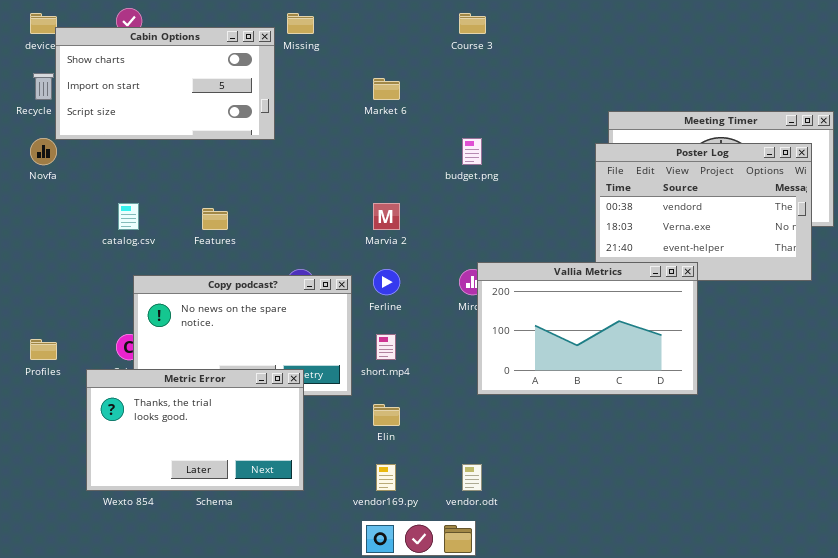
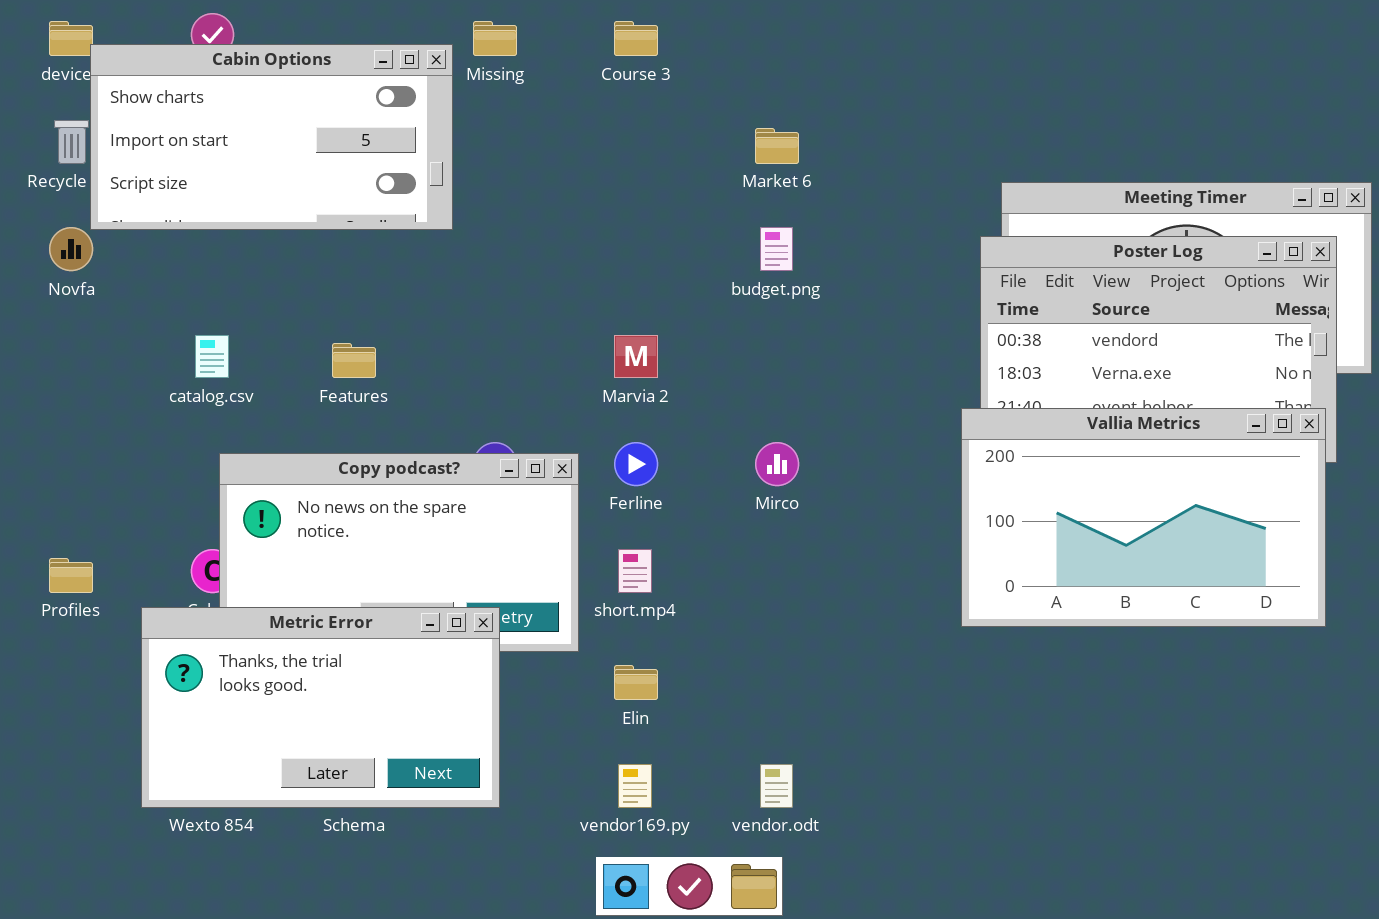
Course 3: [459,13,486,34] -> [614,21,658,56], moved
Market 6: [373,78,400,100] -> [755,128,799,164], moved
Vallia Metrics: [477,262,698,395] -> [961,408,1326,627], moved

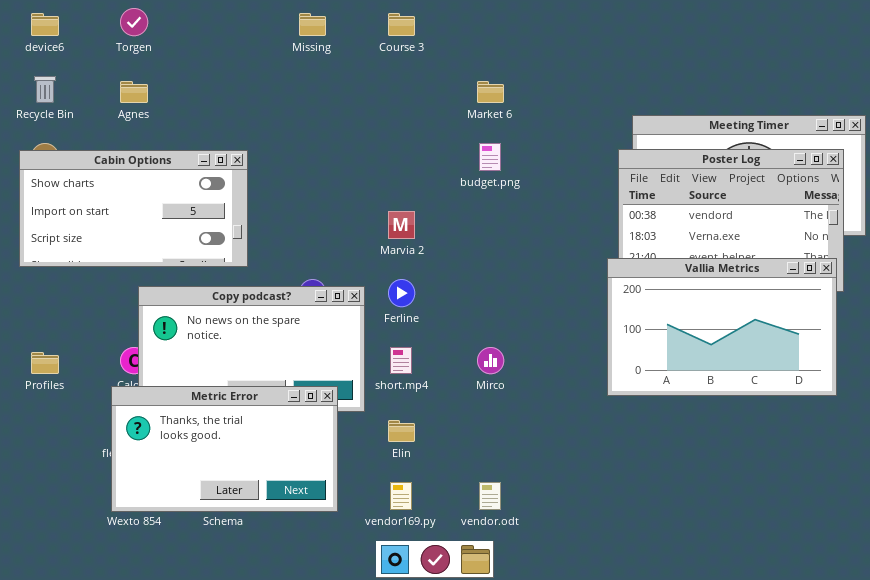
Cabin Options: [90,44,453,230] -> [19,150,248,267], moved
Mirco: [755,442,799,486] -> [477,347,504,374], moved
Metric Error: [141,607,500,808] -> [111,386,338,512], moved

